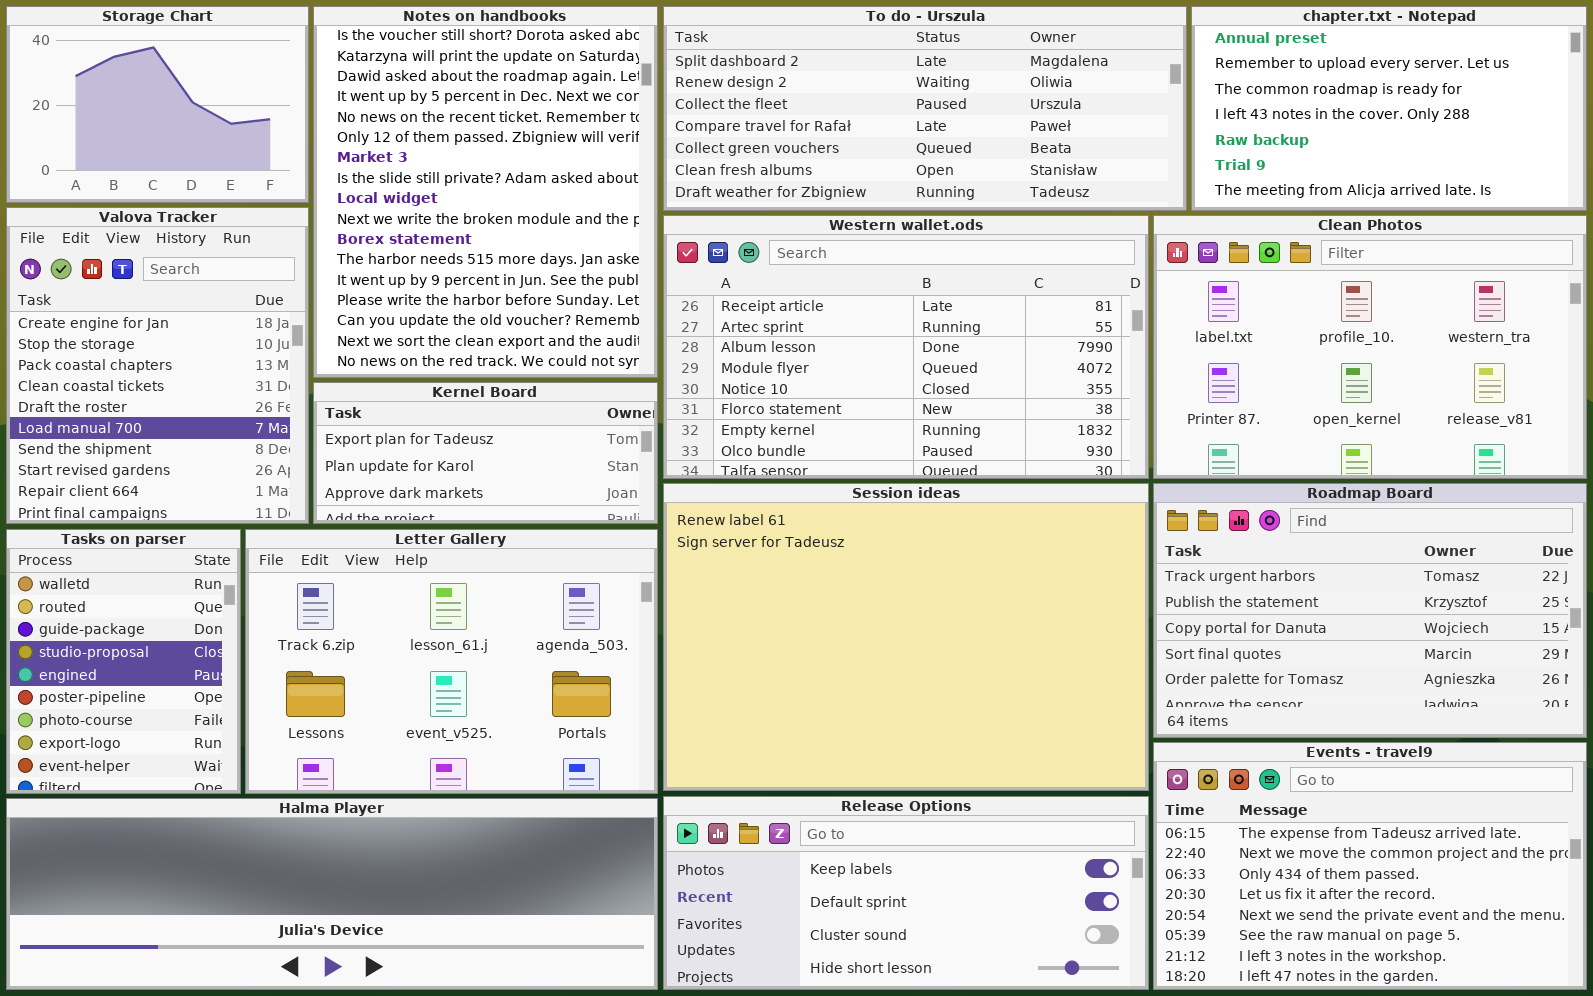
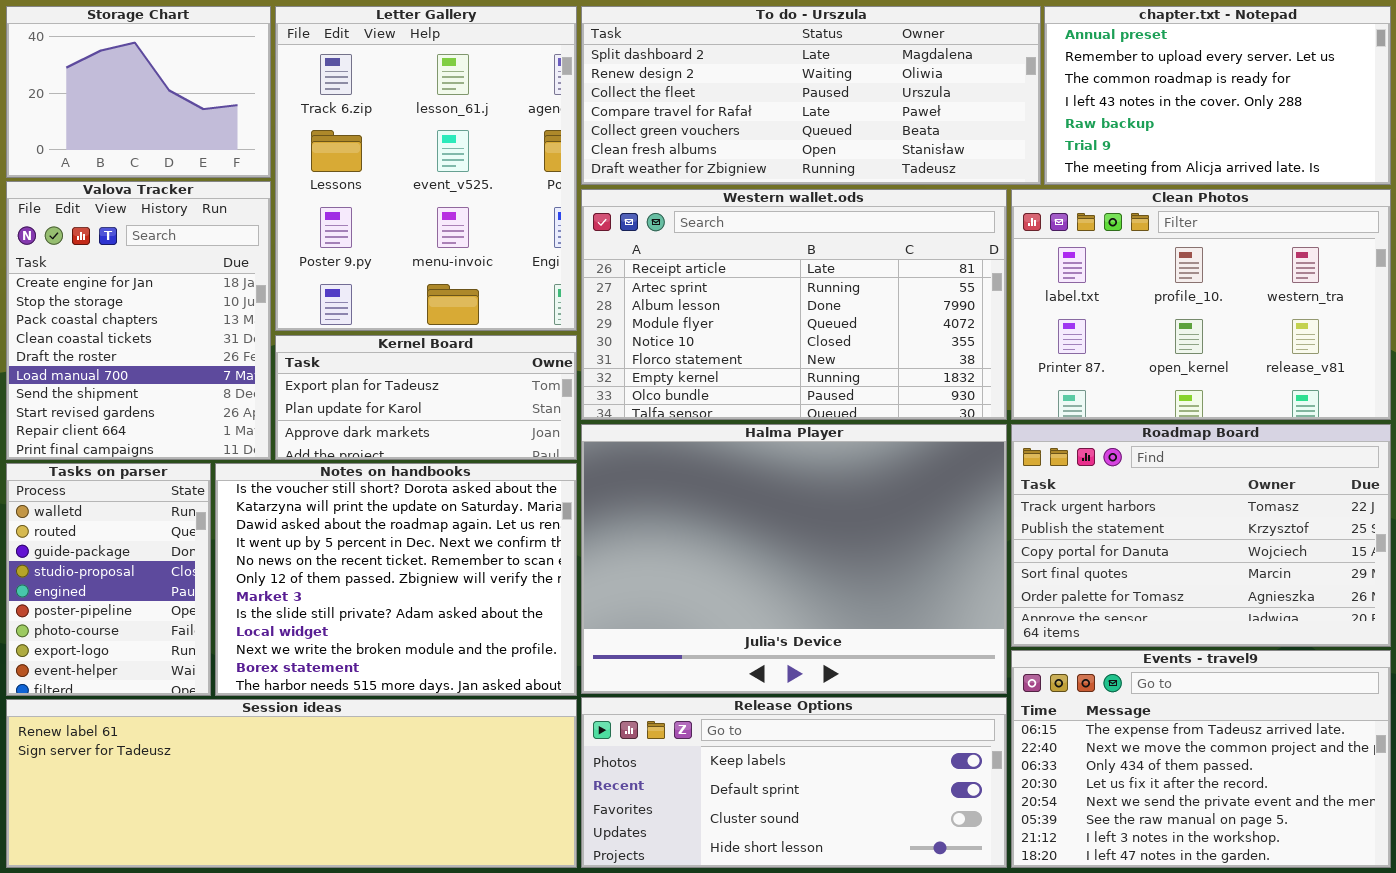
Notes on handbooks: [313,6,658,378] -> [215,463,577,696], moved, resized
Session ideas: [663,483,1149,791] -> [6,699,577,868], moved, resized
Letter Gallery: [245,529,658,794] -> [275,6,577,331], moved, resized
Halma Player: [6,798,658,990] -> [581,424,1007,694], moved, resized

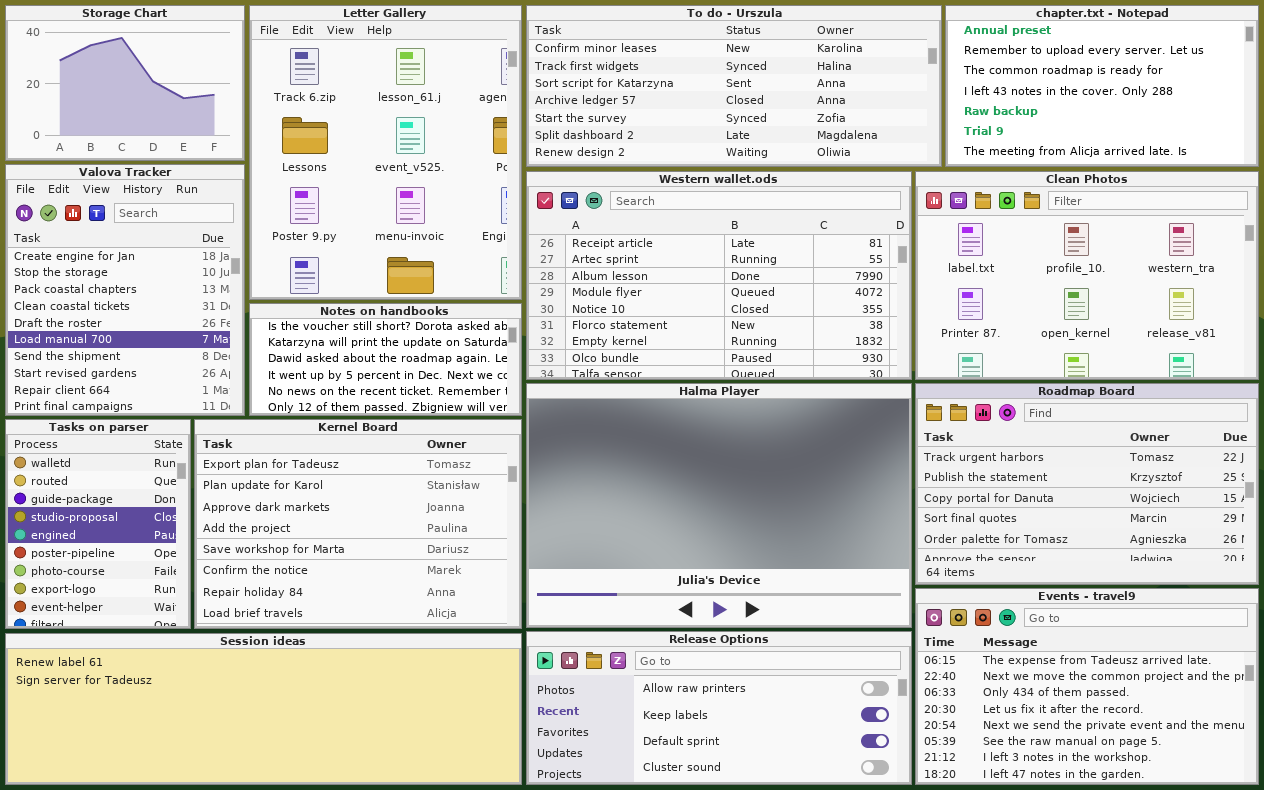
To do - Urszula: [581,6,1041,185] -> [526,5,942,167], scrolled up 5 rows
Kernel Board: [275,335,577,460] -> [194,419,522,629], moved, resized
Notes on handbooks: [215,463,577,696] -> [249,303,522,416], moved, resized
Release Options: [581,697,1007,868] -> [526,631,912,785], scrolled up 1 row

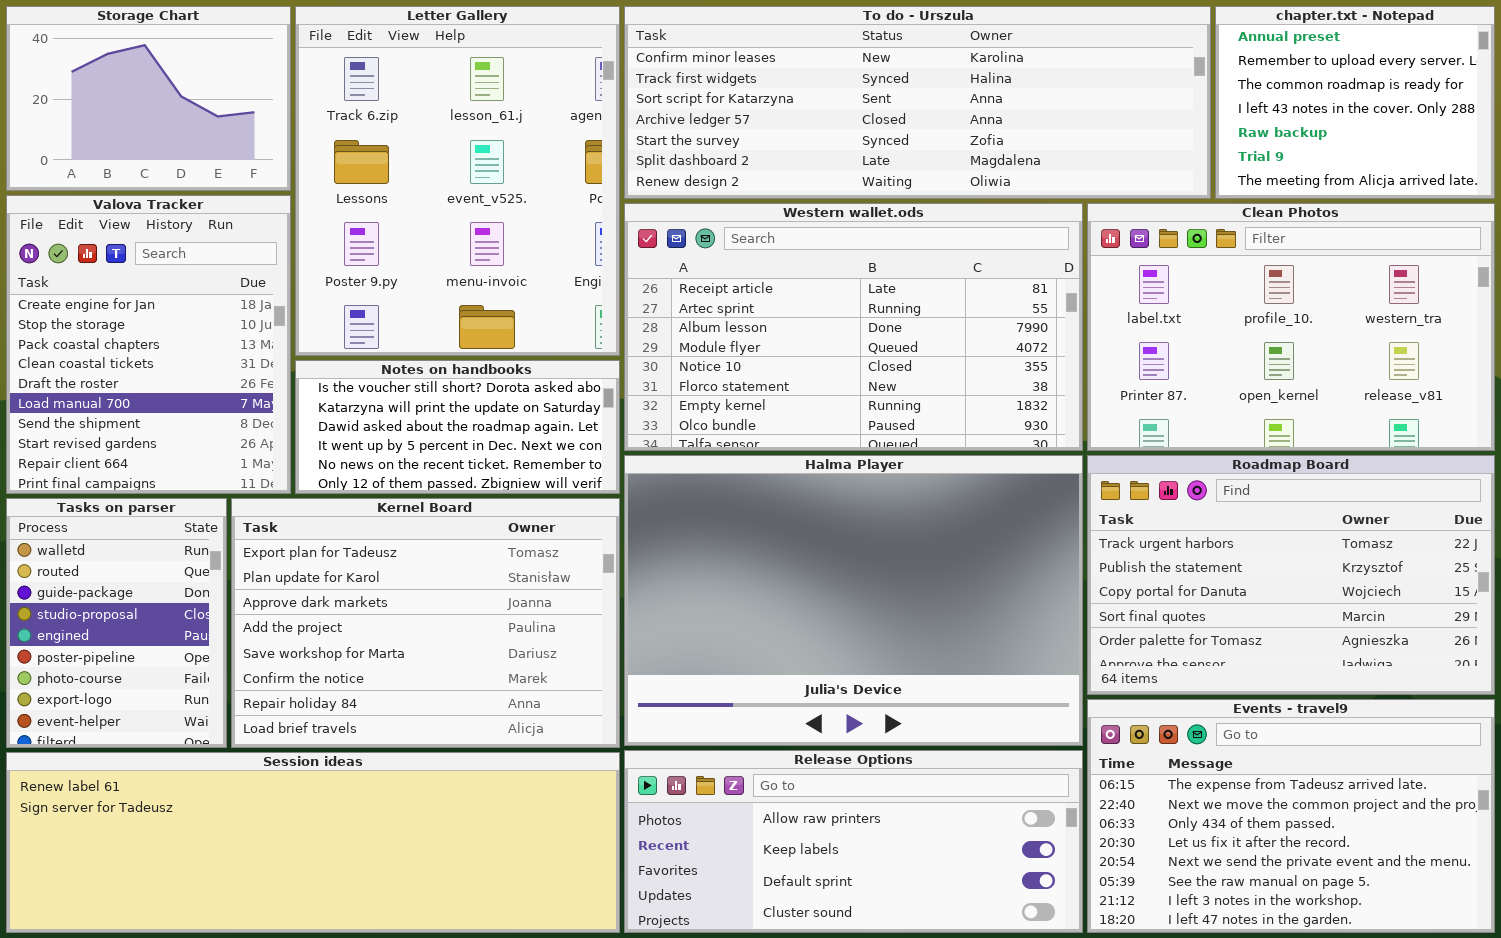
To do - Urszula: [526,5,942,167] -> [624,6,1211,199], resized
chapter.txt - Notepad: [945,5,1259,167] -> [1215,6,1495,199], resized

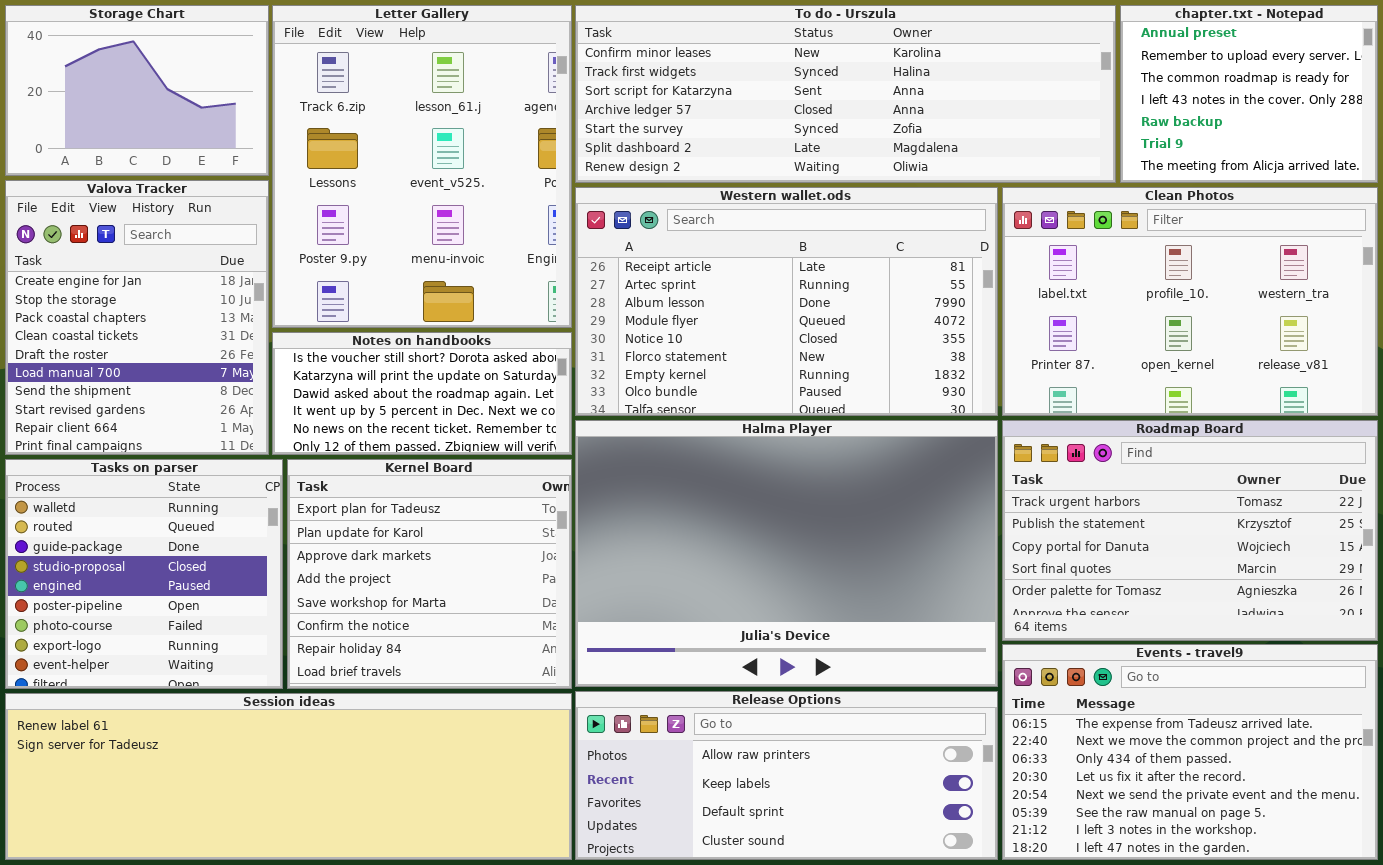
Tasks on parser: [6,498,227,748] -> [5,459,283,689], resized
Kernel Board: [231,498,620,748] -> [287,459,572,689], resized

